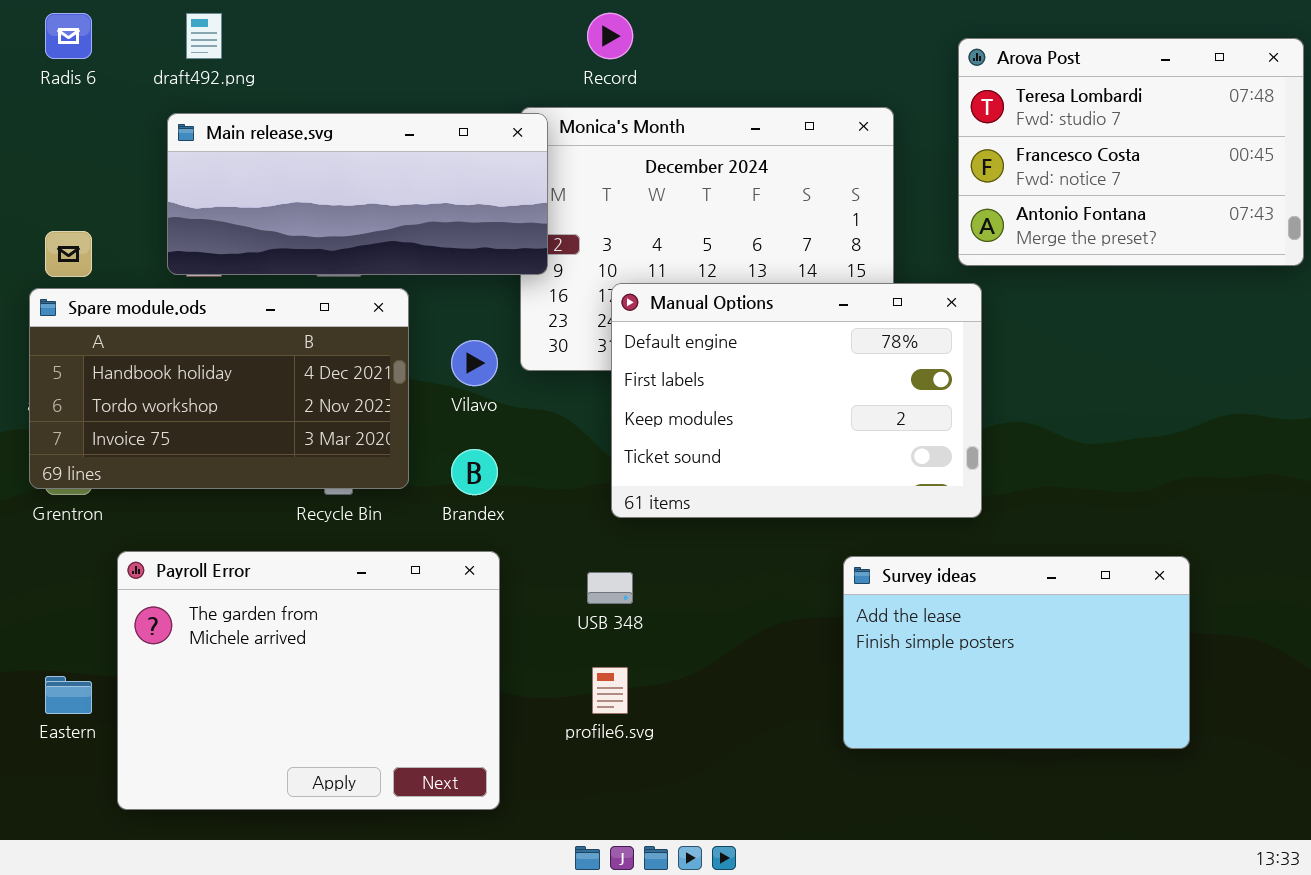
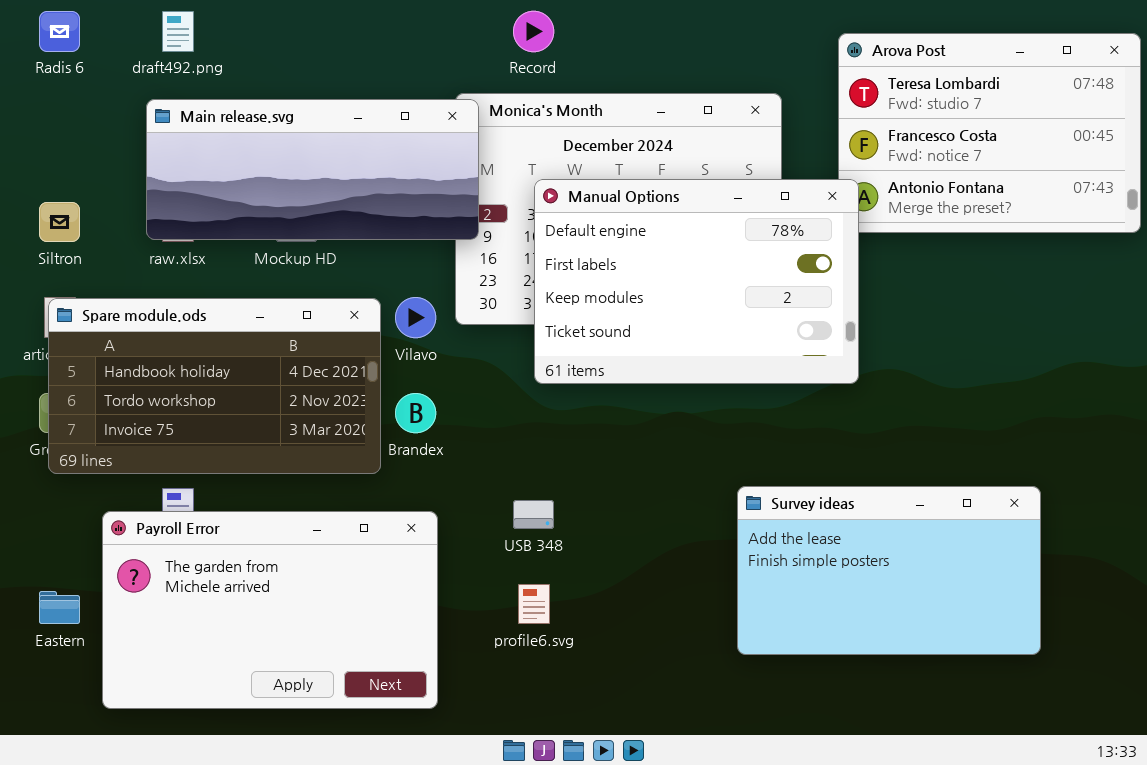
Manual Options: [611,283,982,518] -> [534,179,859,384], moved
Spare module.ods: [29,288,409,489] -> [48,298,381,474], moved
Payroll Error: [117,551,500,810] -> [102,511,438,709], resized

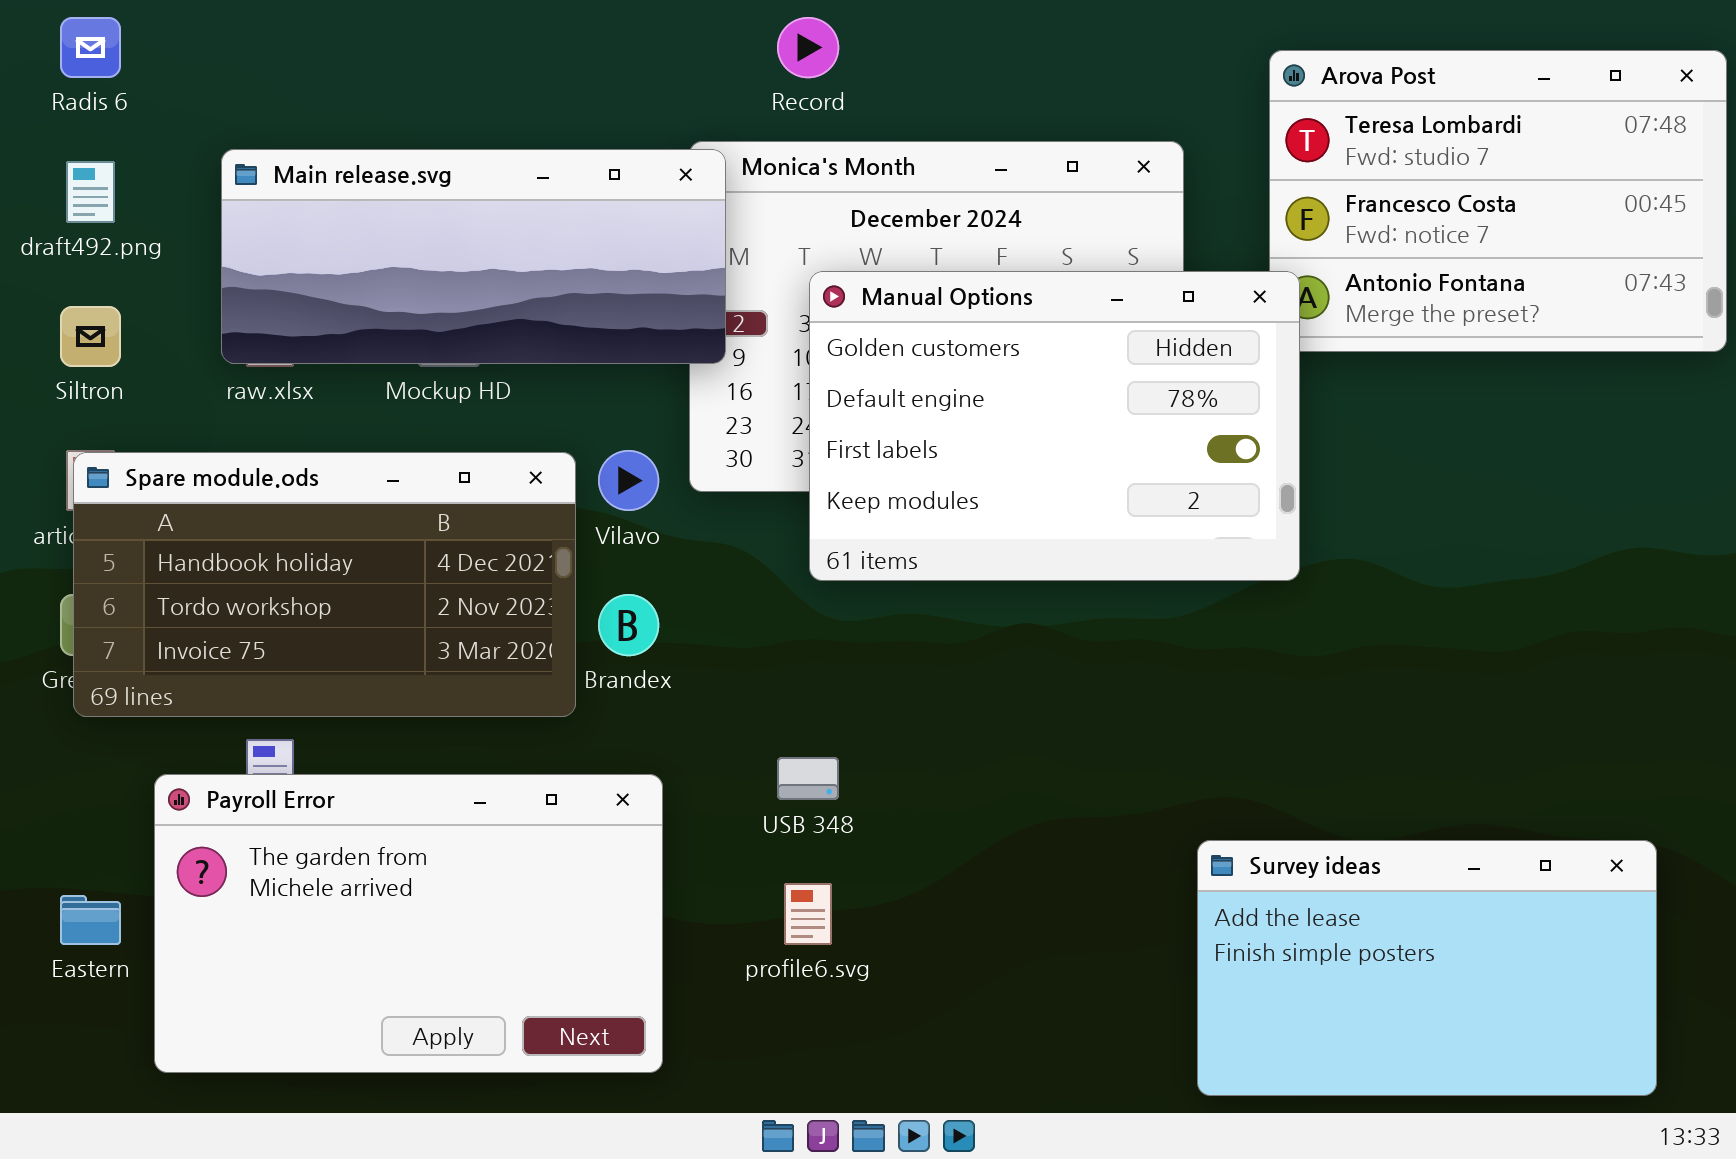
draft492.png: [162,11,194,52] -> [66,161,115,223], moved
Manual Options: [534,179,859,384] -> [809,271,1300,581], scrolled up 1 row
Survey ideas: [737,486,1041,655] -> [1197,840,1657,1096], moved

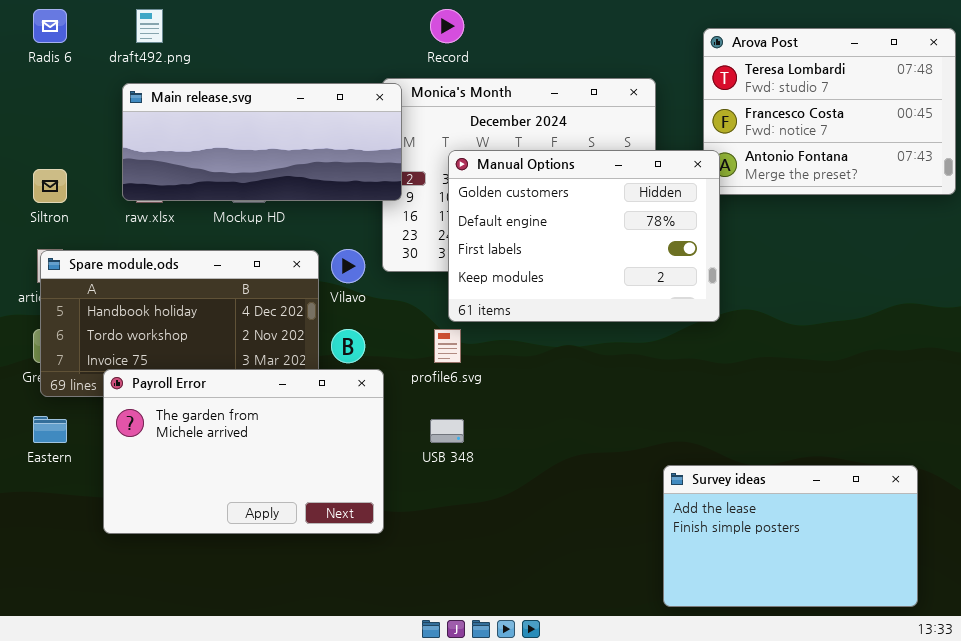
draft492.png: [66,161,115,223] -> [136,9,163,43], moved
Payroll Error: [154,774,663,1073] -> [103,369,384,534], moved
profile6.svg: [784,883,832,945] -> [434,329,461,363], moved
Eastern: [60,895,121,945] -> [33,416,67,443], moved

